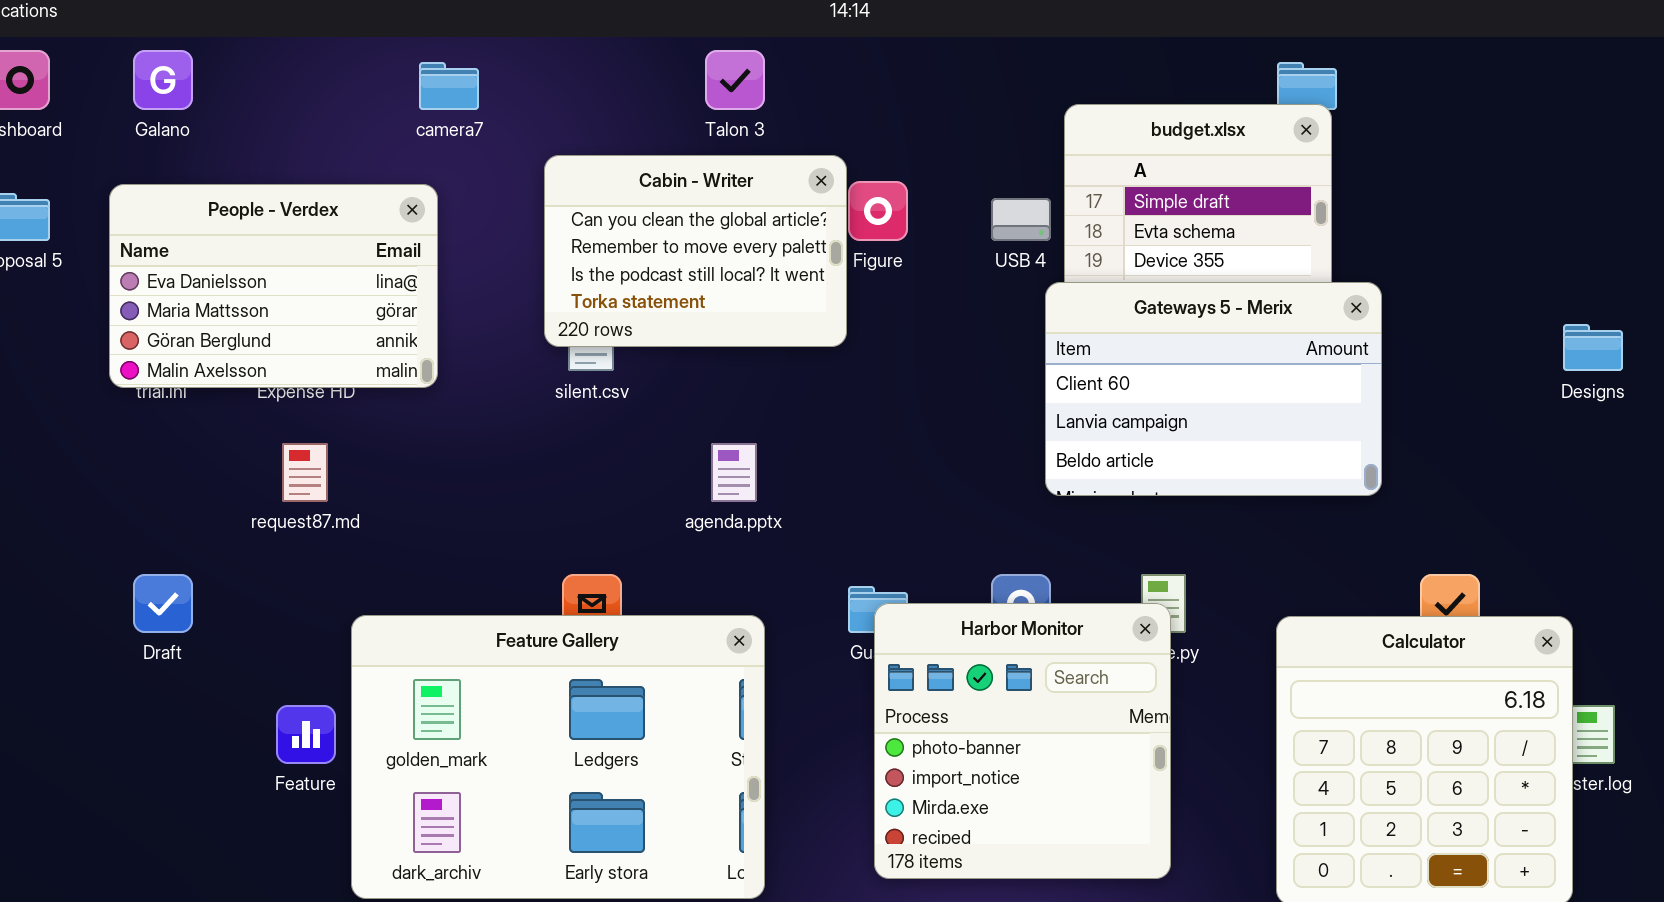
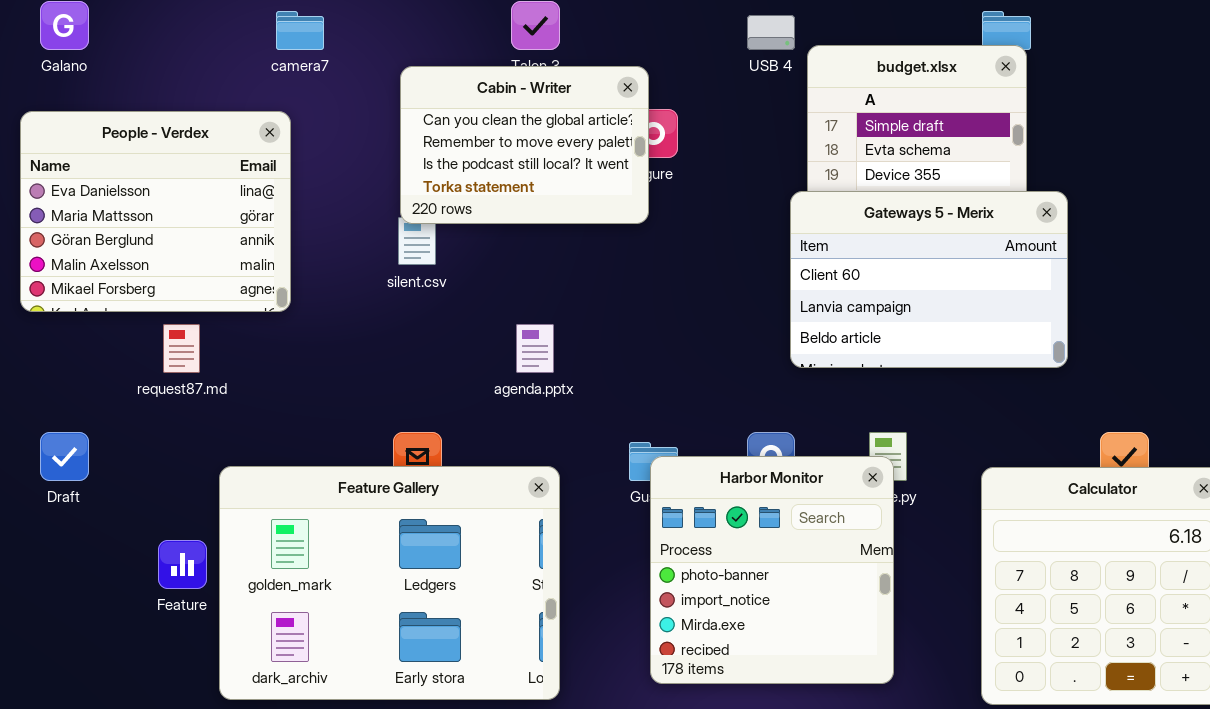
Cabin - Writer: [544,155,847,347] -> [400,66,649,224], moved
People - Verdex: [109,184,438,388] -> [20,111,291,312], resized
USB 4: [991,198,1051,241] -> [747,15,795,50], moved

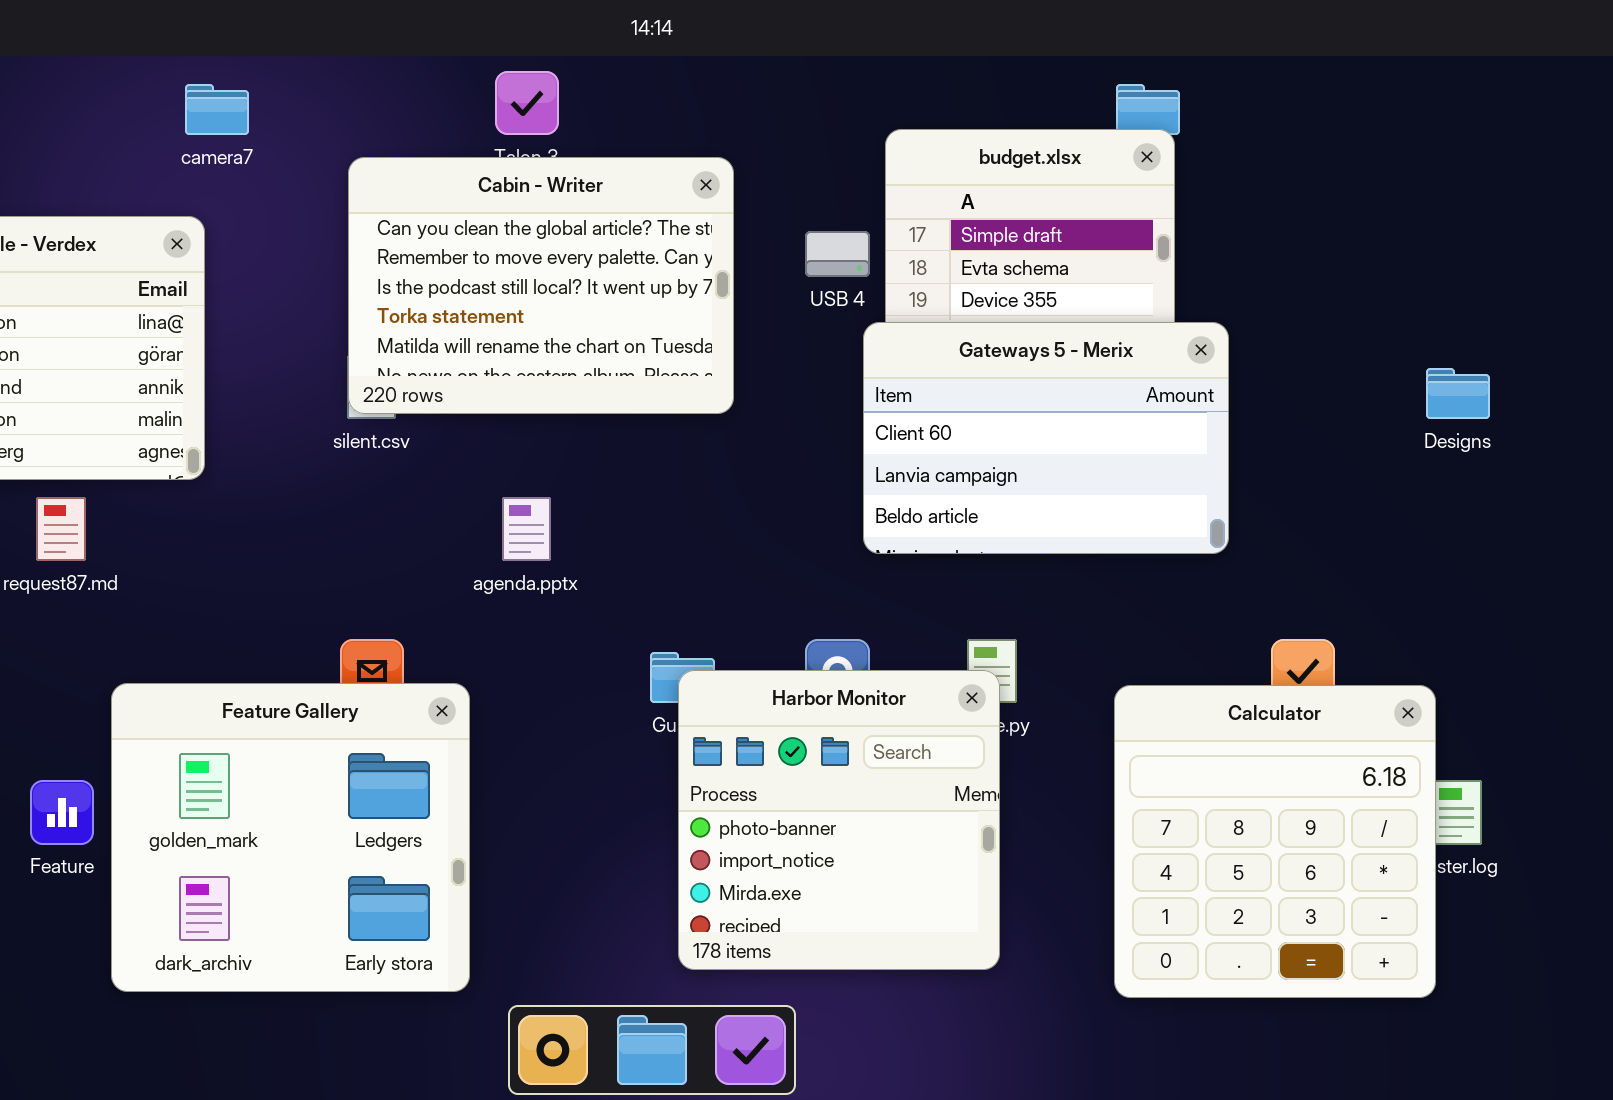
USB 4: [747,15,795,50] -> [805,231,870,277], moved
Cabin - Writer: [400,66,649,224] -> [348,157,734,414], resized
Feature Gallery: [219,466,560,700] -> [111,683,470,992], resized

